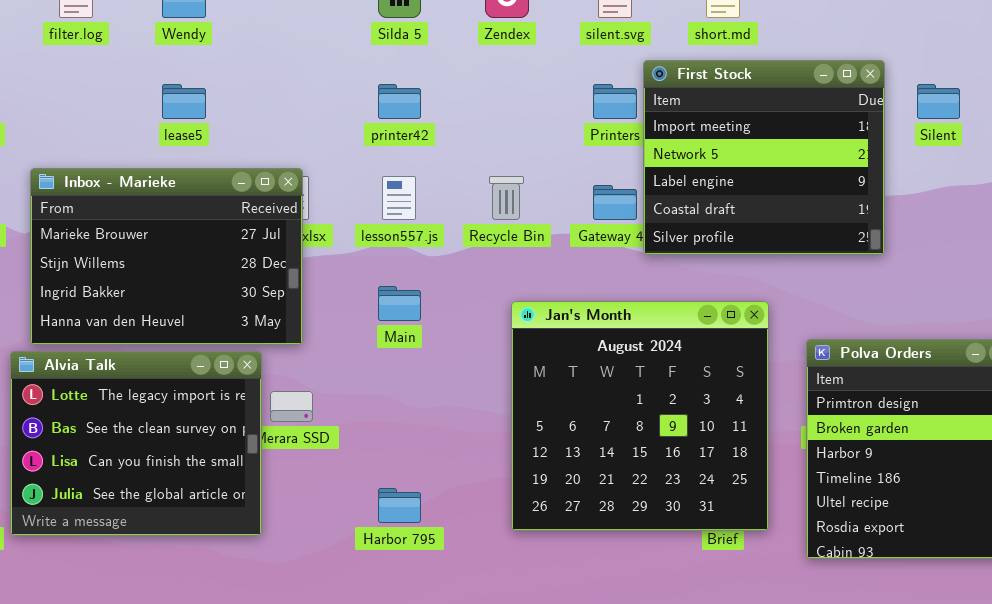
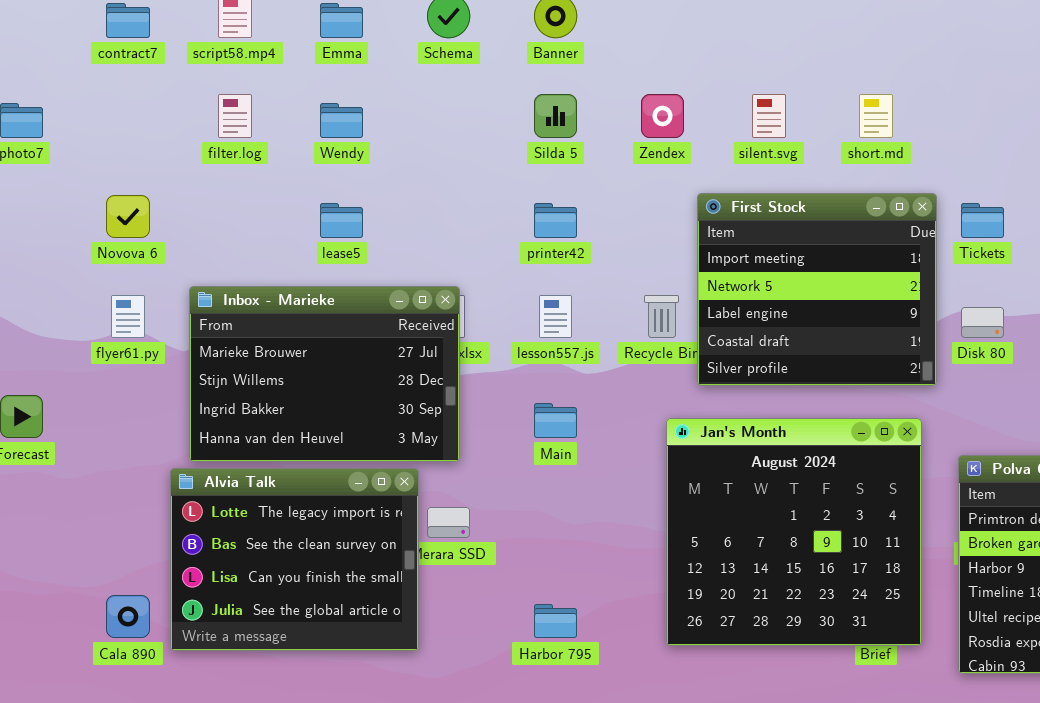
First Stock: [643,60,885,255] -> [697,193,937,386], moved

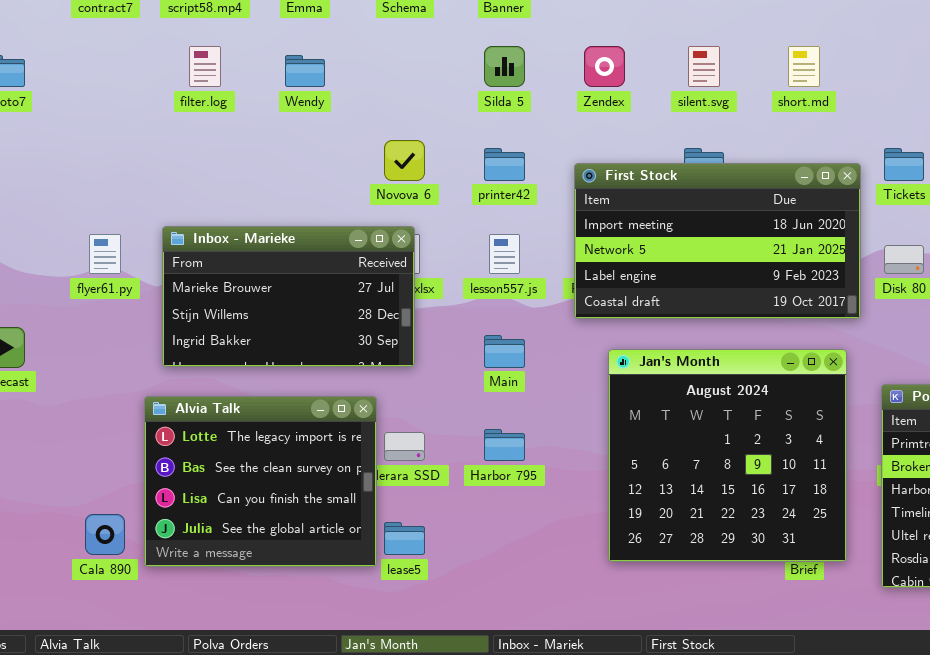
First Stock: [697,193,937,386] -> [574,163,861,319], resized
Novova 6: [106,195,150,238] -> [384,140,425,181], moved
lease5: [320,203,363,238] -> [384,522,425,555], moved
Inbox - Marieke: [189,286,460,462] -> [162,226,415,367], resized
Harbor 795: [534,604,577,638] -> [484,429,525,461], moved

